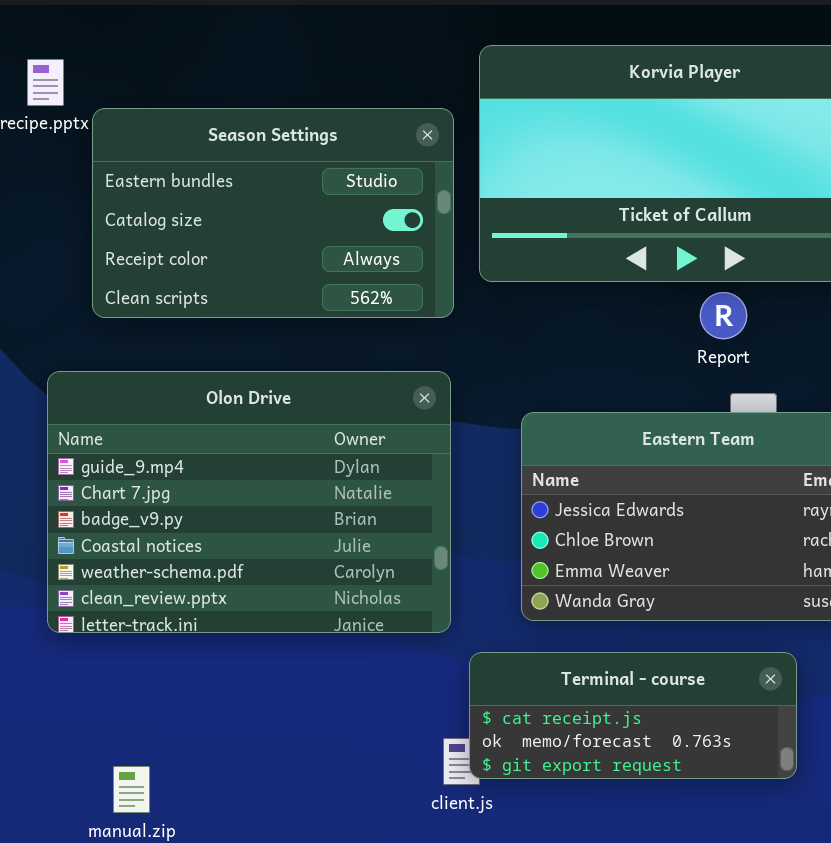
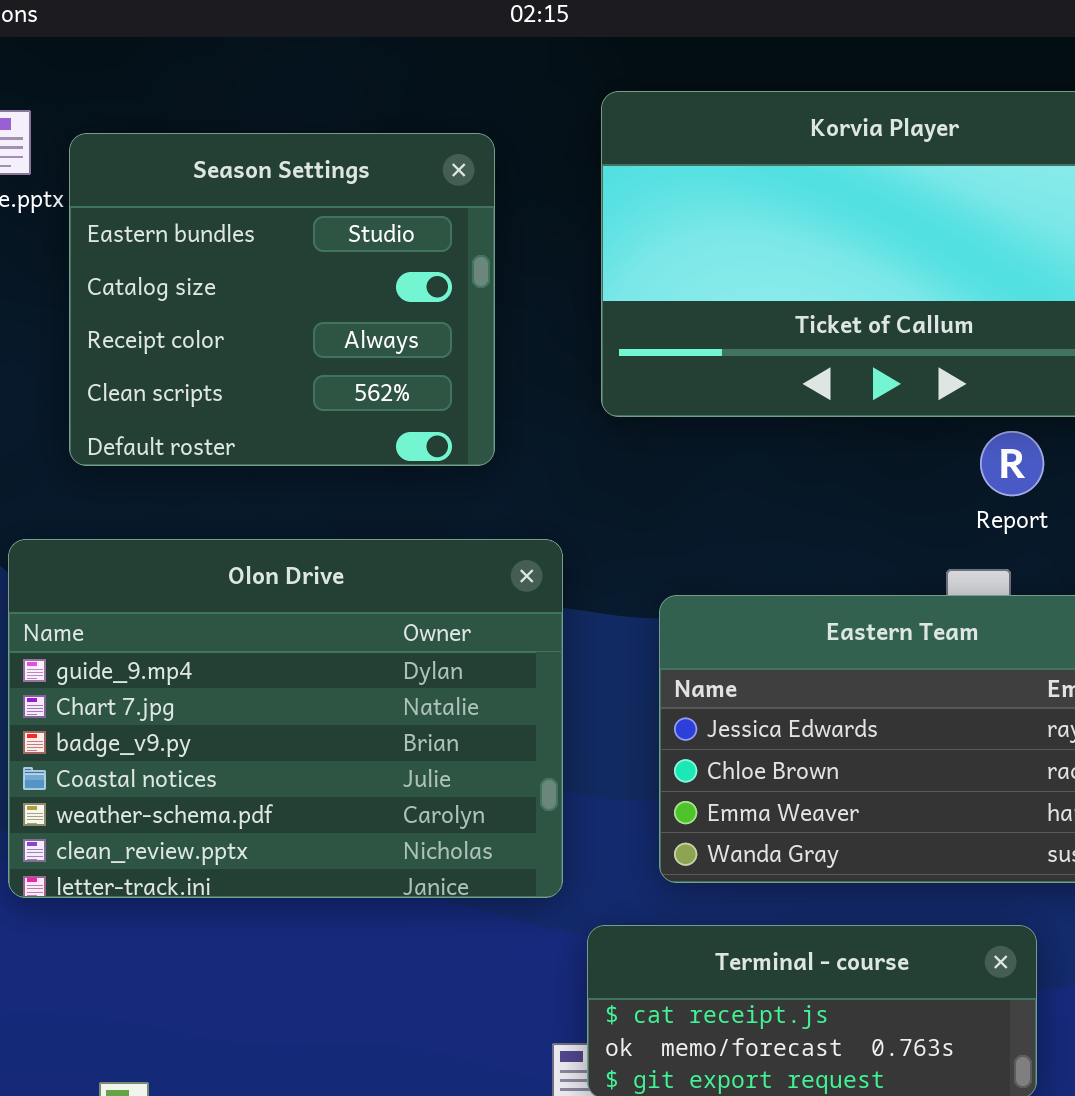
Season Settings: [92,108,454,318] -> [69,133,495,466], resized
Report: [700,292,747,339] -> [980,431,1044,496], moved

